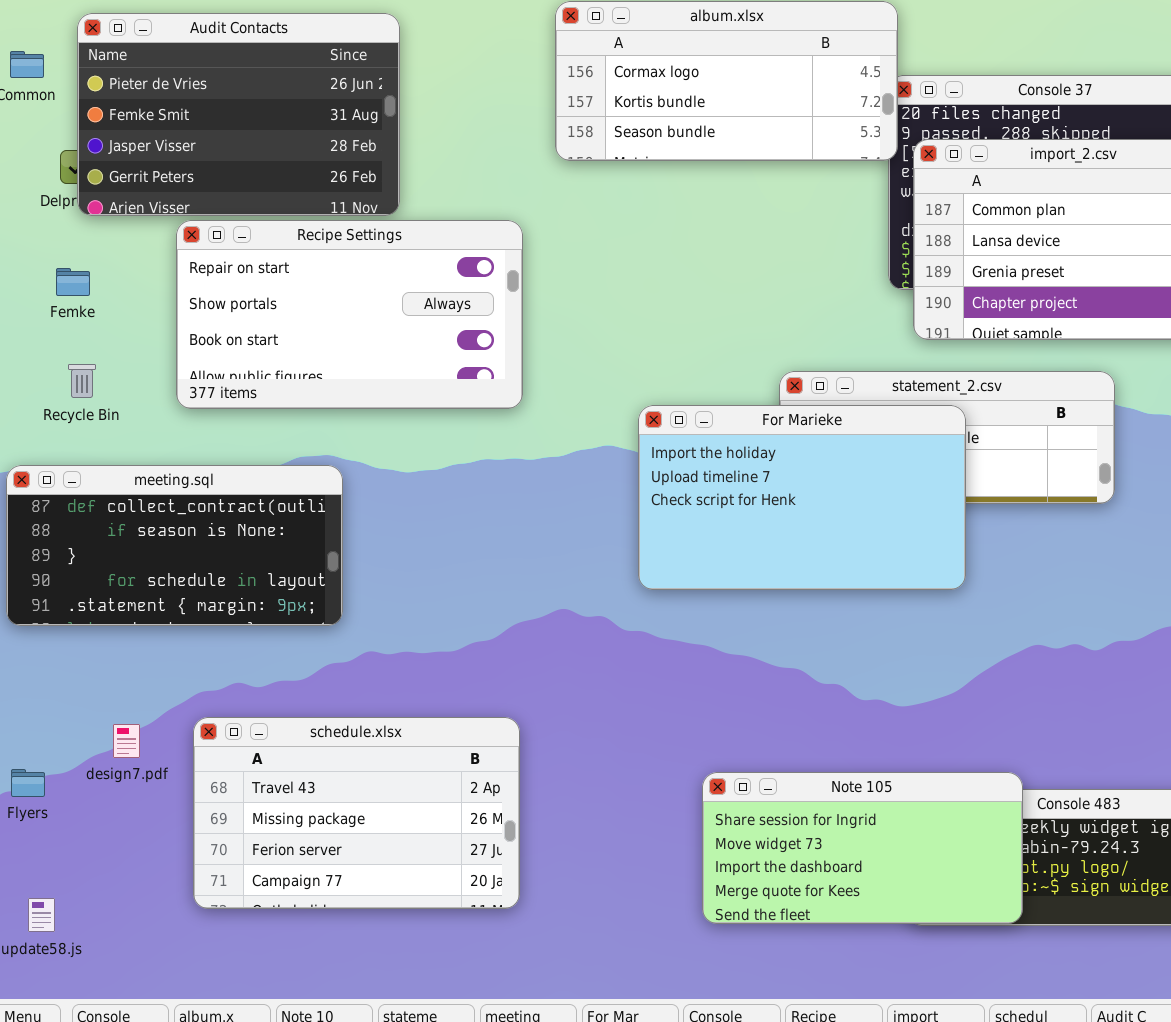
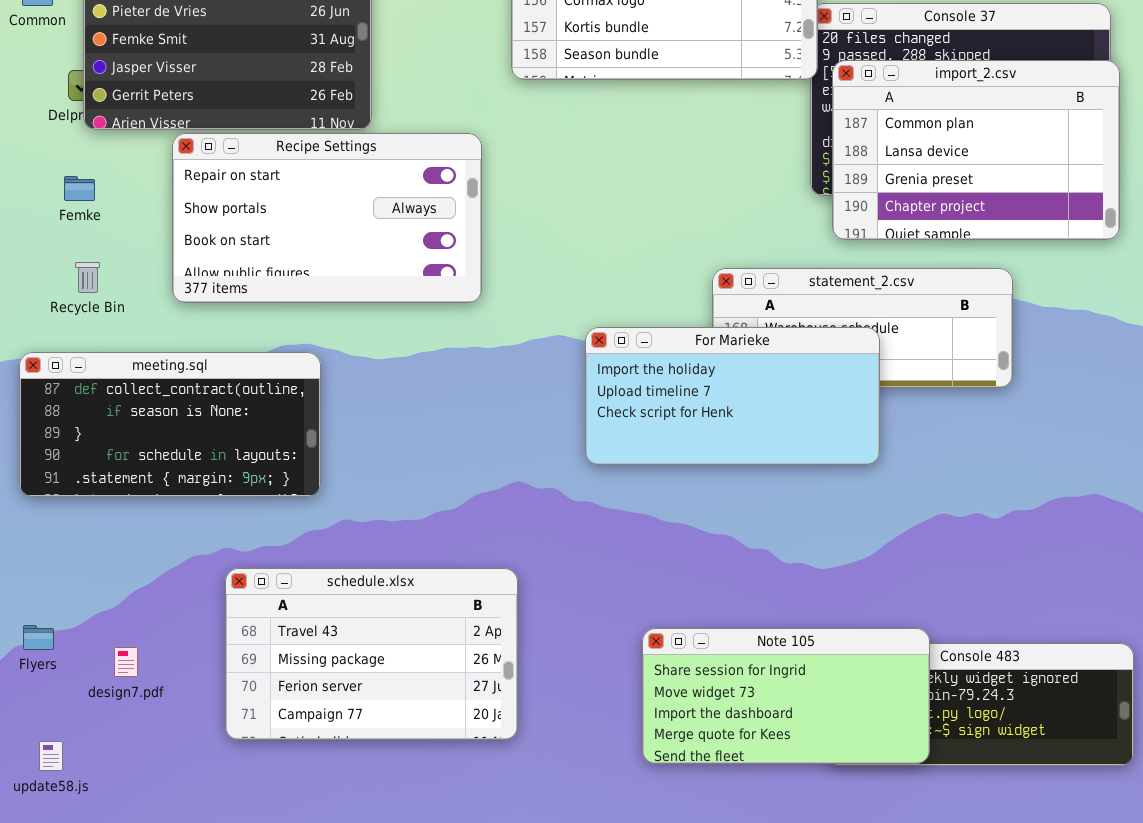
For Marieke: [638,405,966,590] -> [585,327,880,465], resized
schedule.xlsx: [193,717,520,909] -> [225,568,518,740], moved
design7.pdf: [113,724,140,758] -> [114,647,138,677], moved

